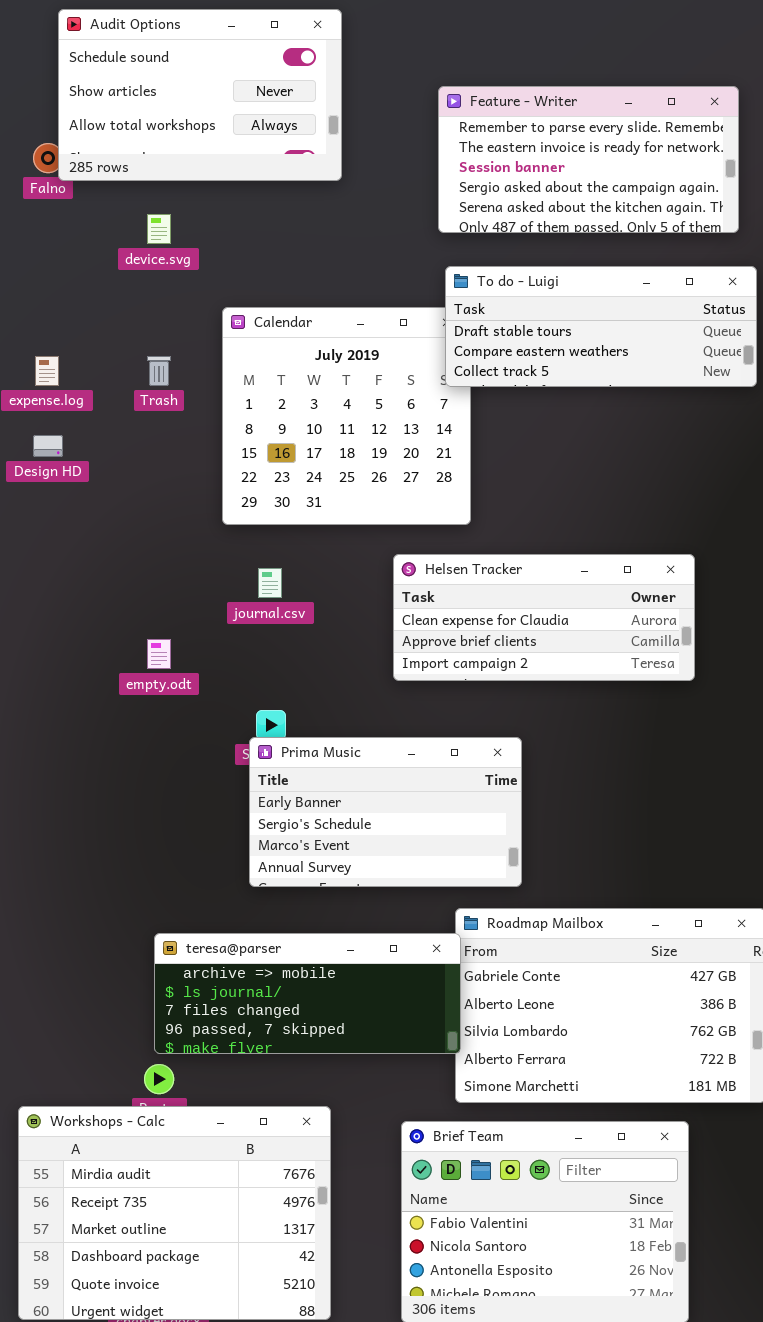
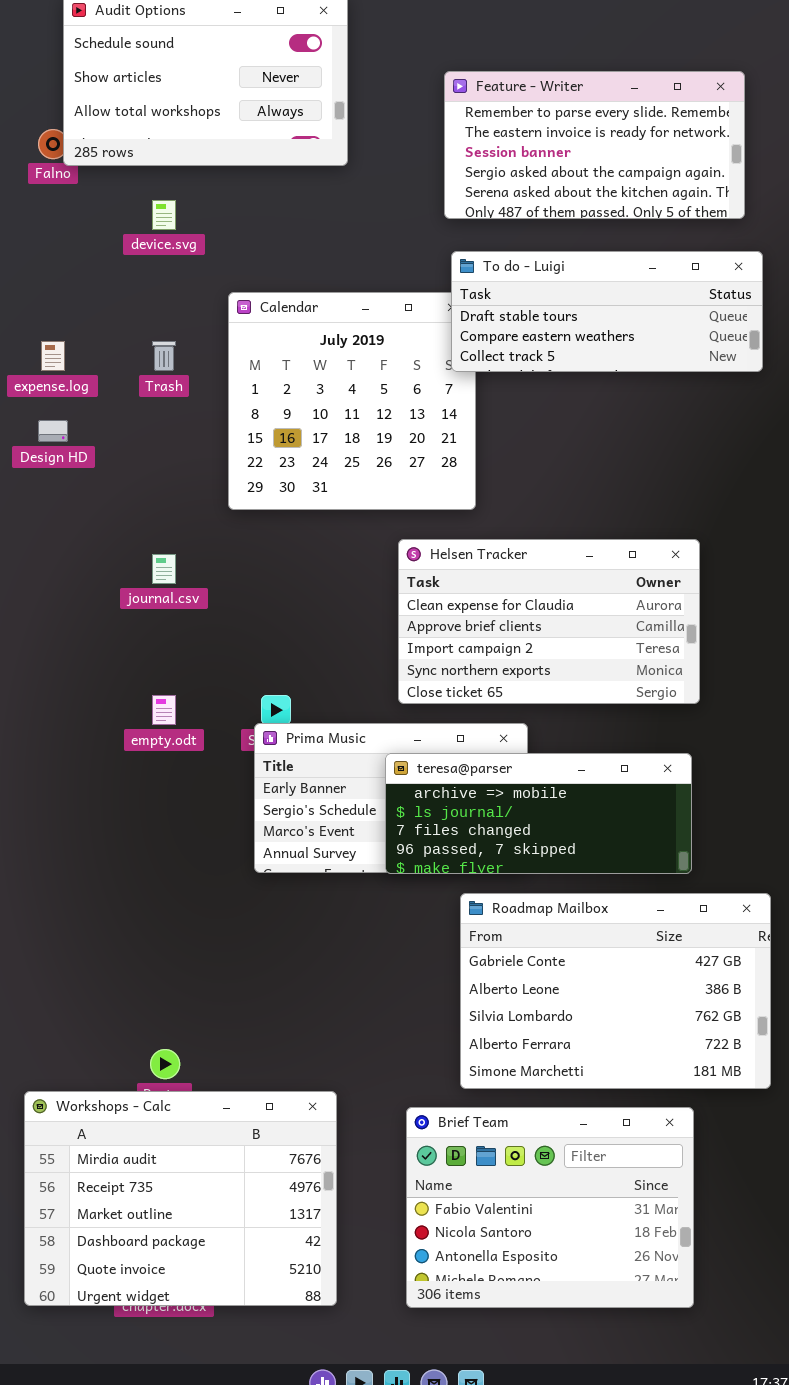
Helsen Tracker: [393,554,695,681] -> [398,539,700,704], resized
journal.csv: [258,568,282,598] -> [152,554,176,584], moved
empty.odt: [147,639,171,669] -> [152,695,176,725], moved
teresa@parser: [154,933,461,1054] -> [385,753,692,874], moved

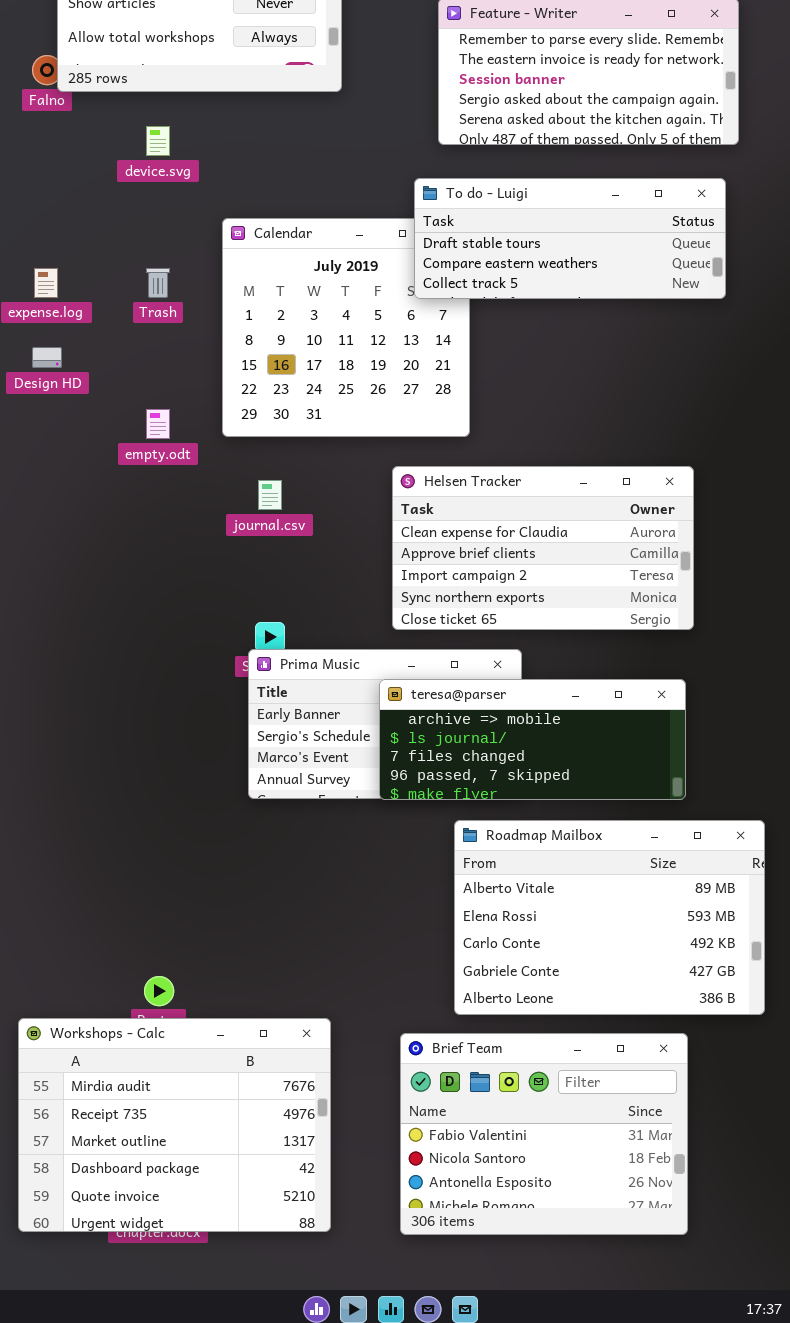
To do - Luigi: [451,251,763,372] -> [414,178,726,299], moved
journal.csv: [152,554,176,584] -> [258,480,282,510], moved
empty.odt: [152,695,176,725] -> [146,409,170,439], moved
Roadmap Mailbox: [460,893,771,1089] -> [454,820,765,1015], scrolled up 3 rows

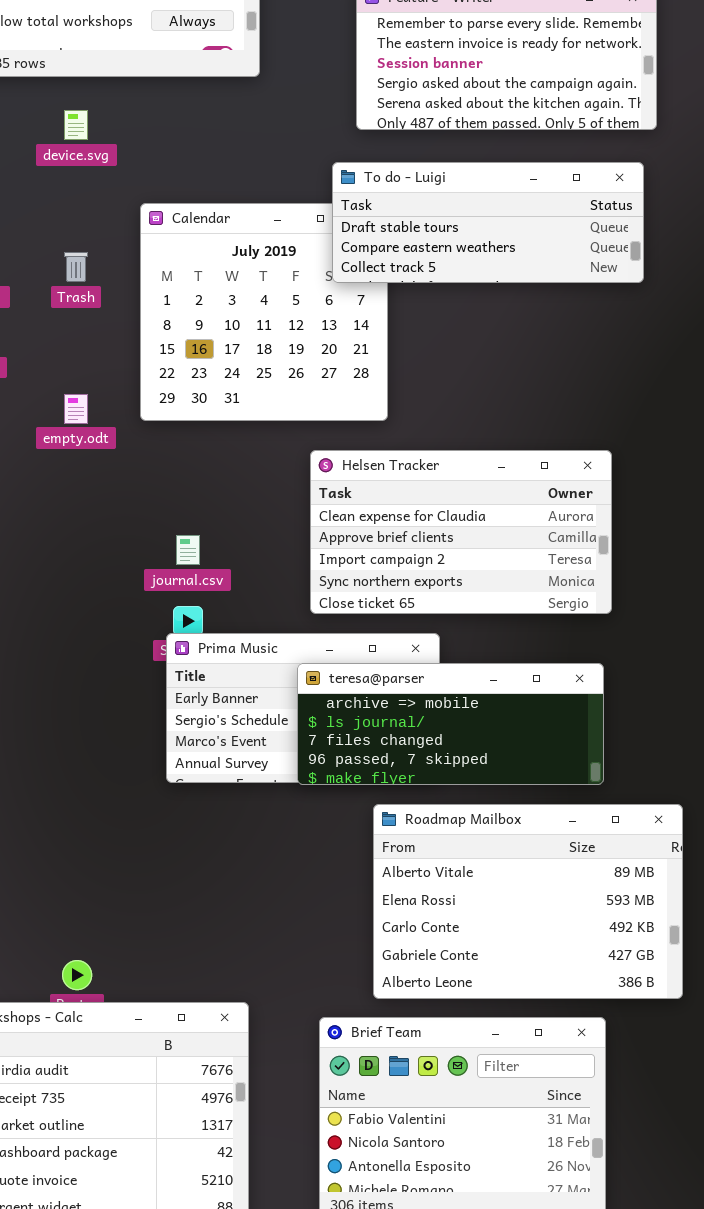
journal.csv: [258,480,282,510] -> [176,535,200,565], moved

